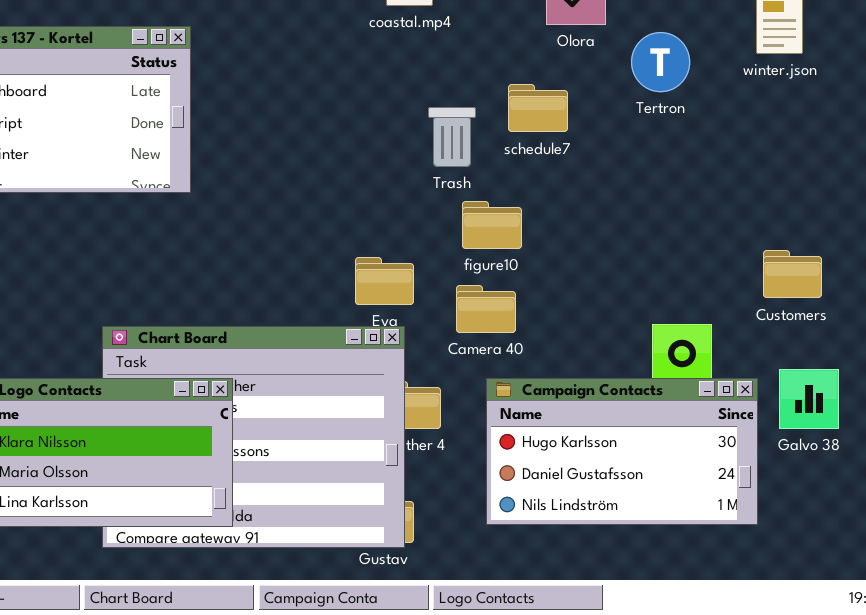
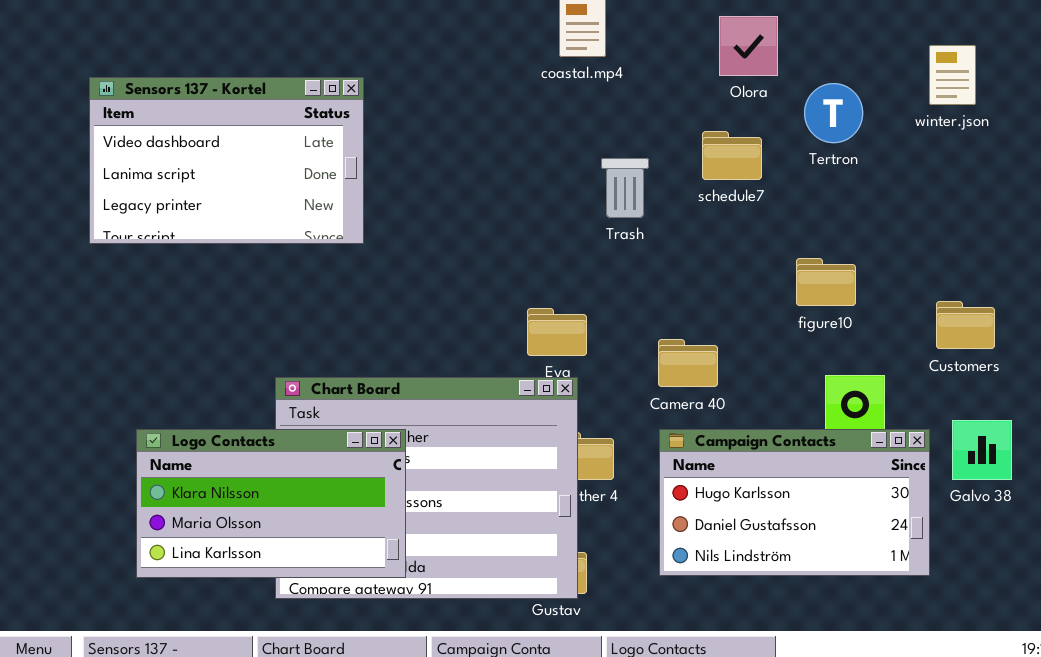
schedule7: [508,84,568,132] -> [702,131,762,180], moved
figure10: [462,201,522,249] -> [796,258,856,306], moved
Camera 40: [456,285,516,333] -> [658,339,718,387], moved

